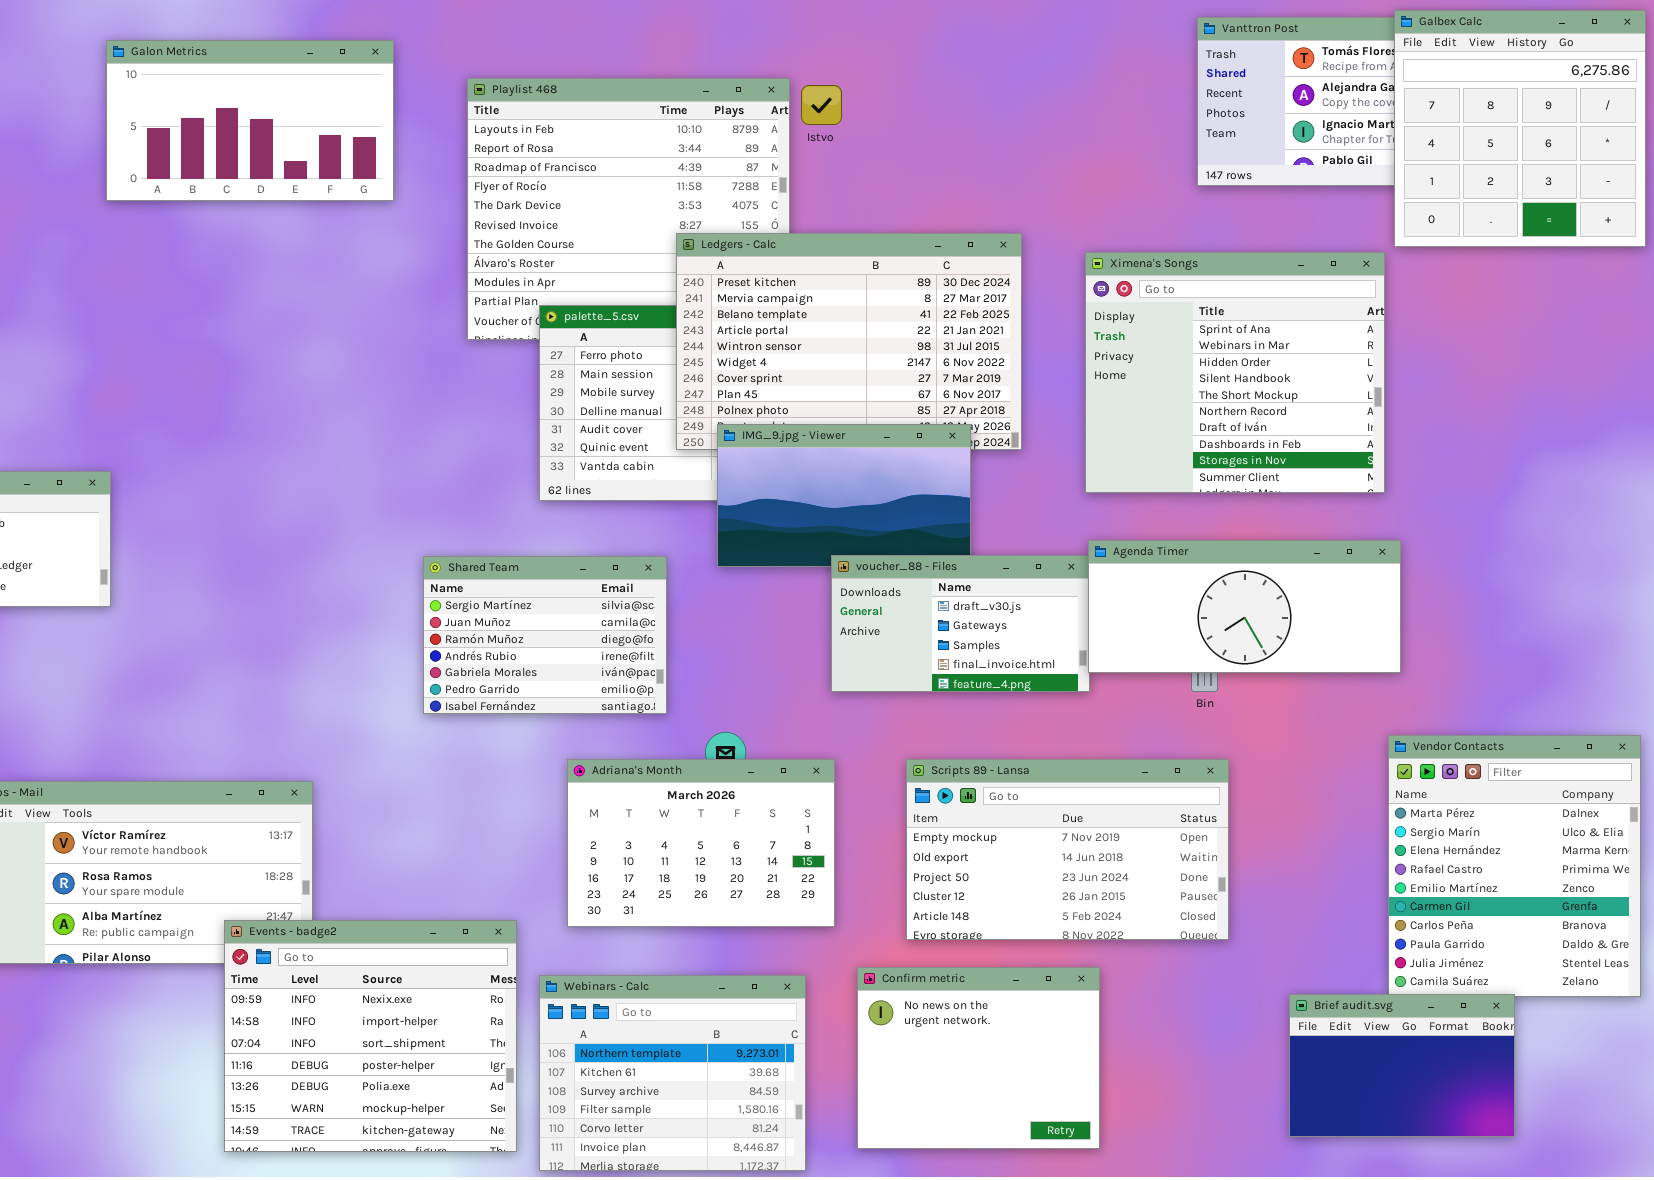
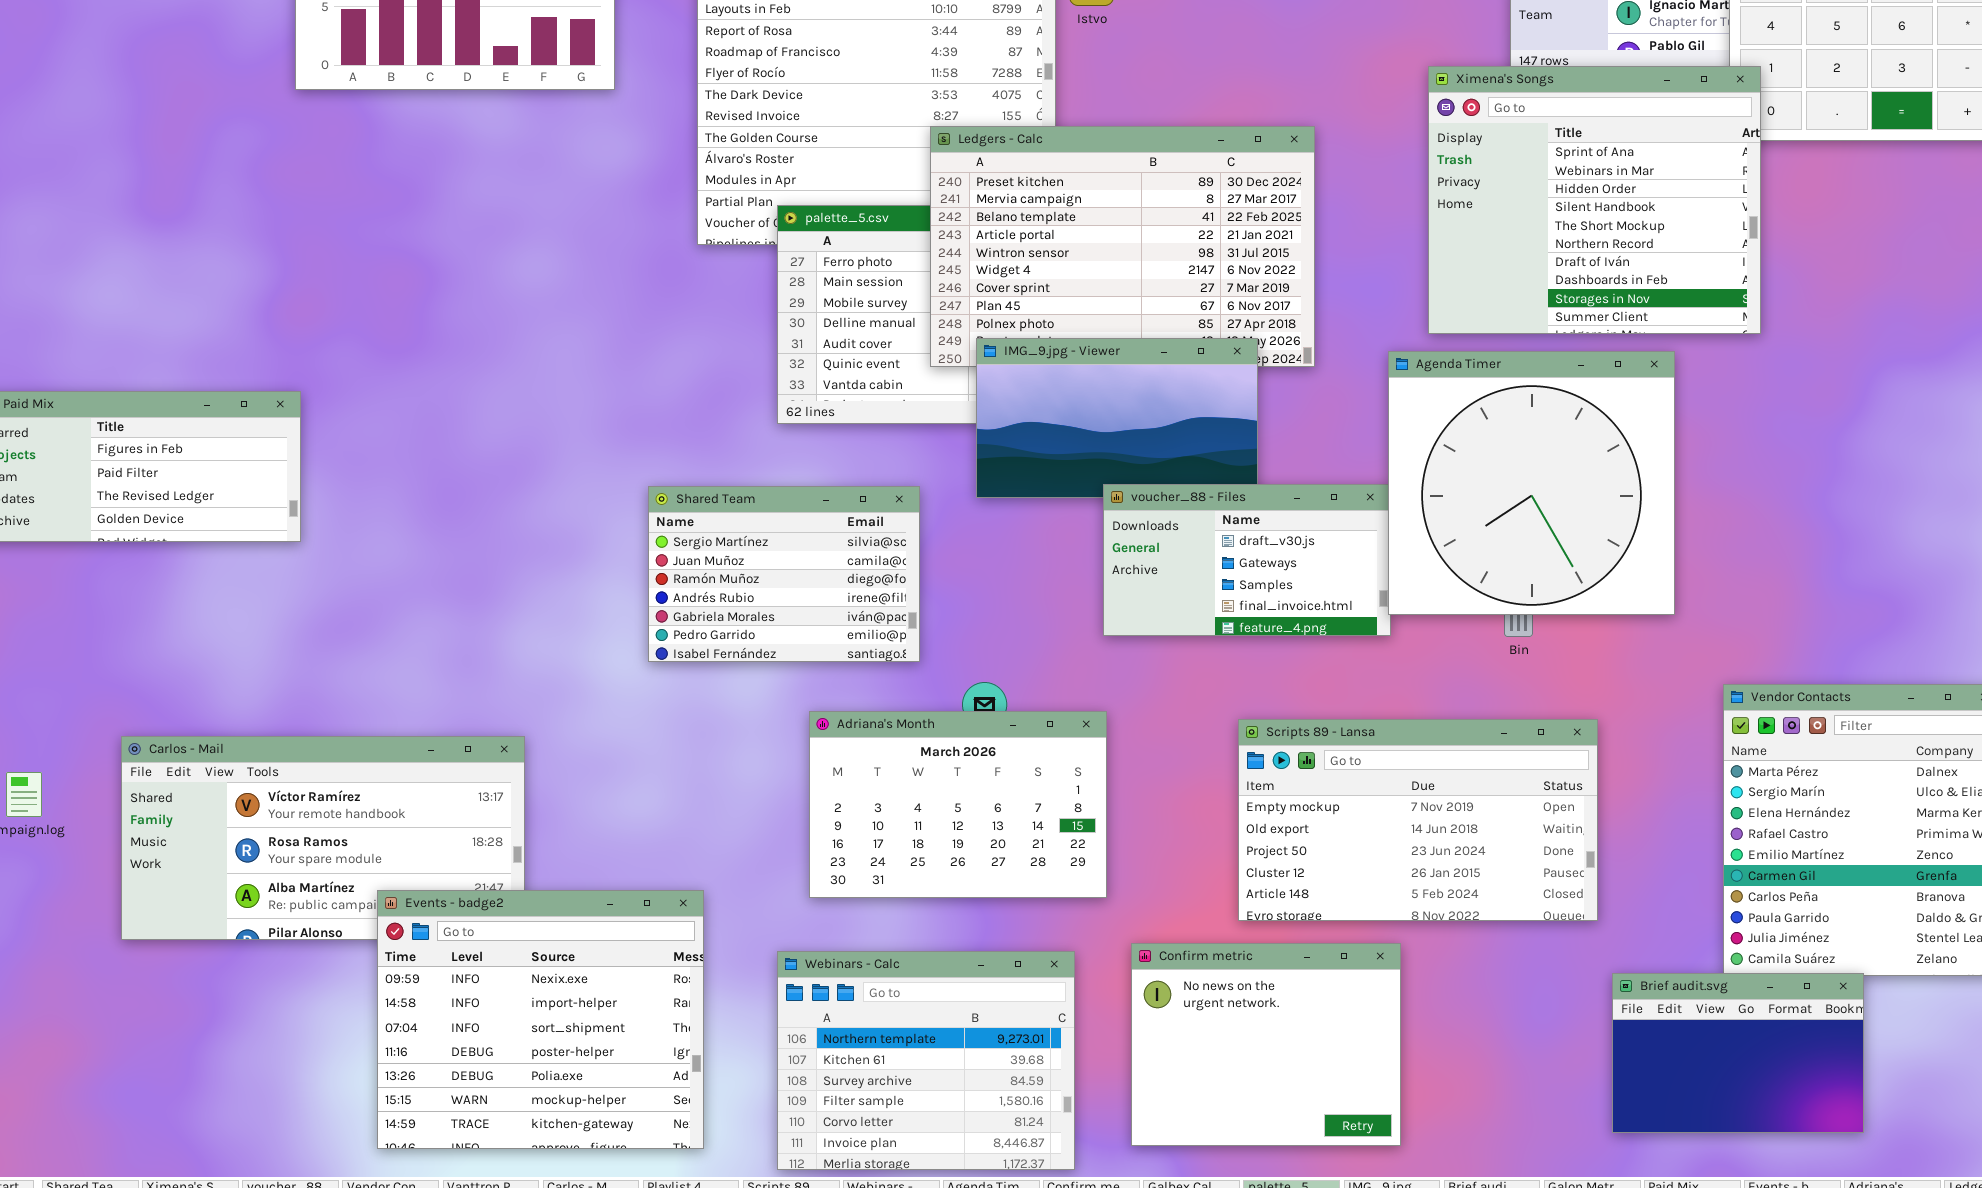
Ximena's Songs: [1085,252,1385,493] -> [1428,66,1761,334], moved
Agenda Timer: [1088,540,1401,673] -> [1388,351,1675,615], resized
Scripts 89 - Lansa: [906,759,1229,940] -> [1238,719,1598,921], moved
Events - badge2: [224,920,517,1152] -> [377,890,704,1149], moved

